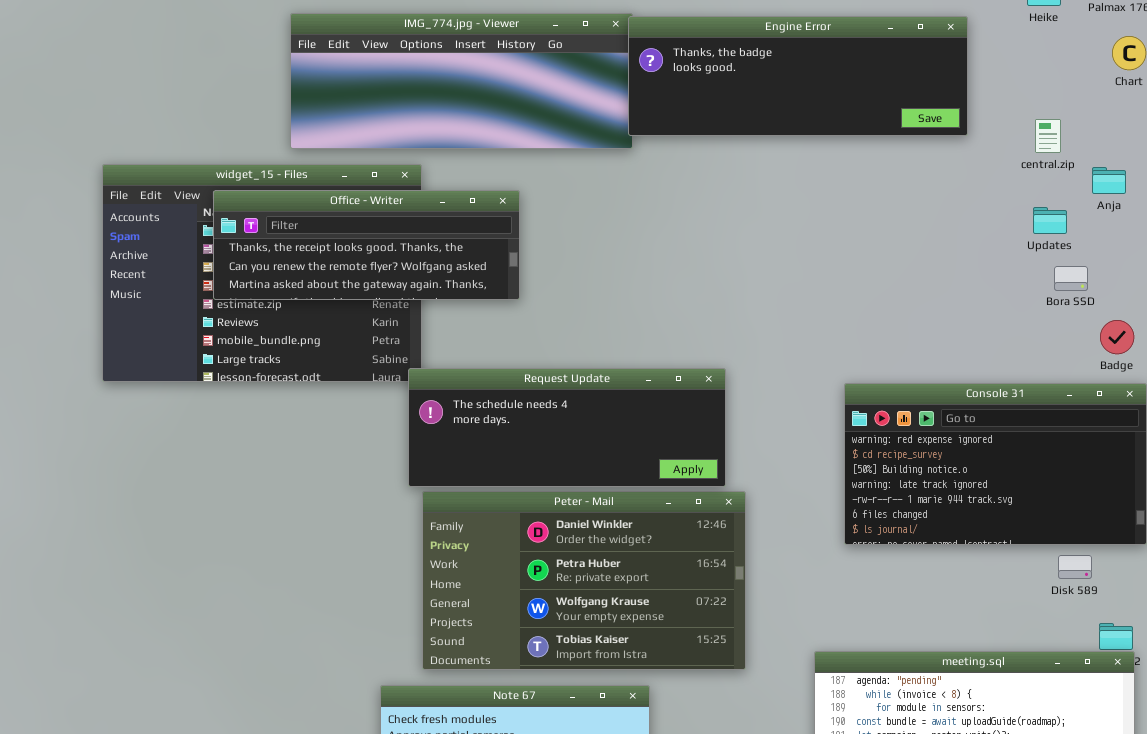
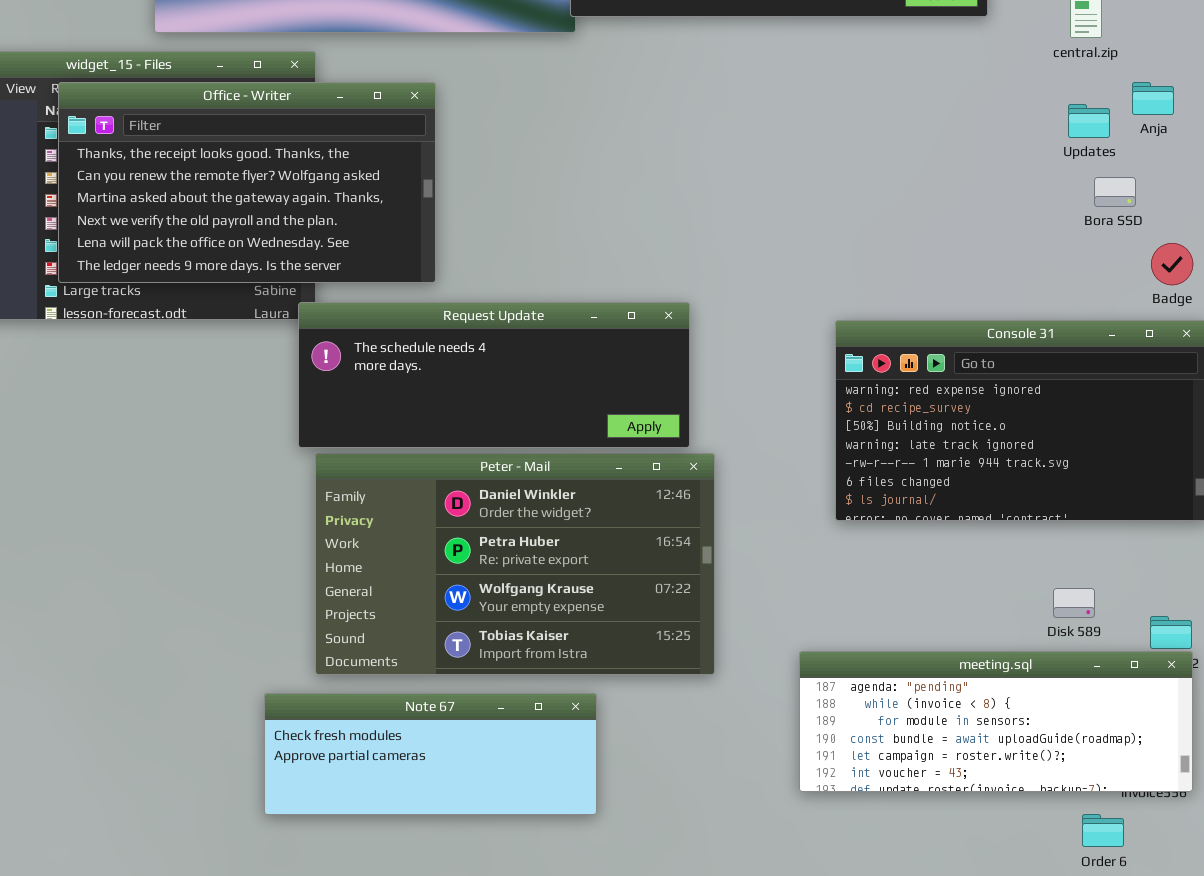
Anja: [1092,167,1126,194] -> [1132,82,1174,115], moved
Office - Writer: [213,190,520,300] -> [58,82,436,283], resized
Disk 589: [1058,555,1092,579] -> [1053,588,1095,618], moved

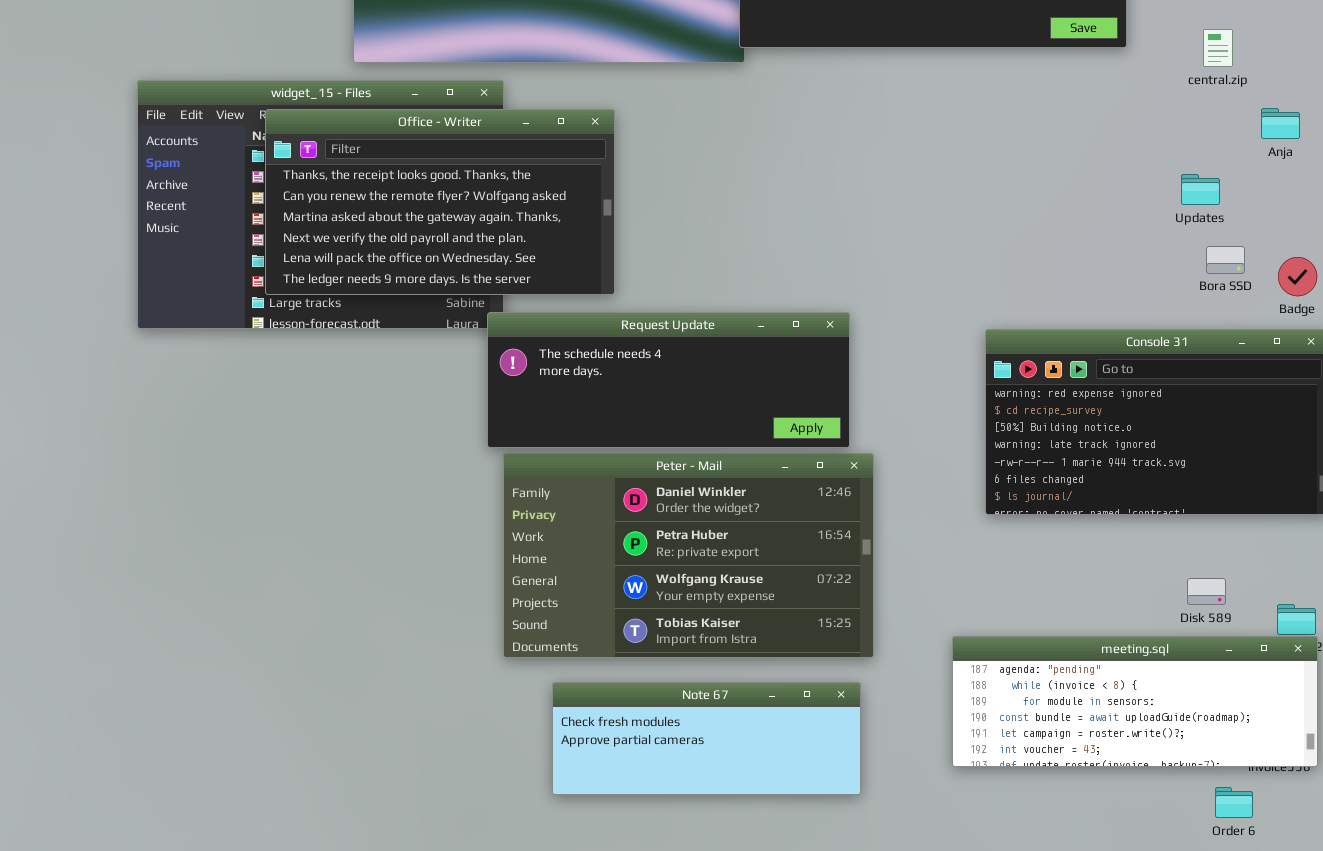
Updates: [1068,104,1110,138] -> [1181,174,1220,205], moved
Bora SSD: [1094,177,1136,207] -> [1206,246,1245,274], moved
Note 67: [264,693,597,815] -> [552,682,861,795], moved

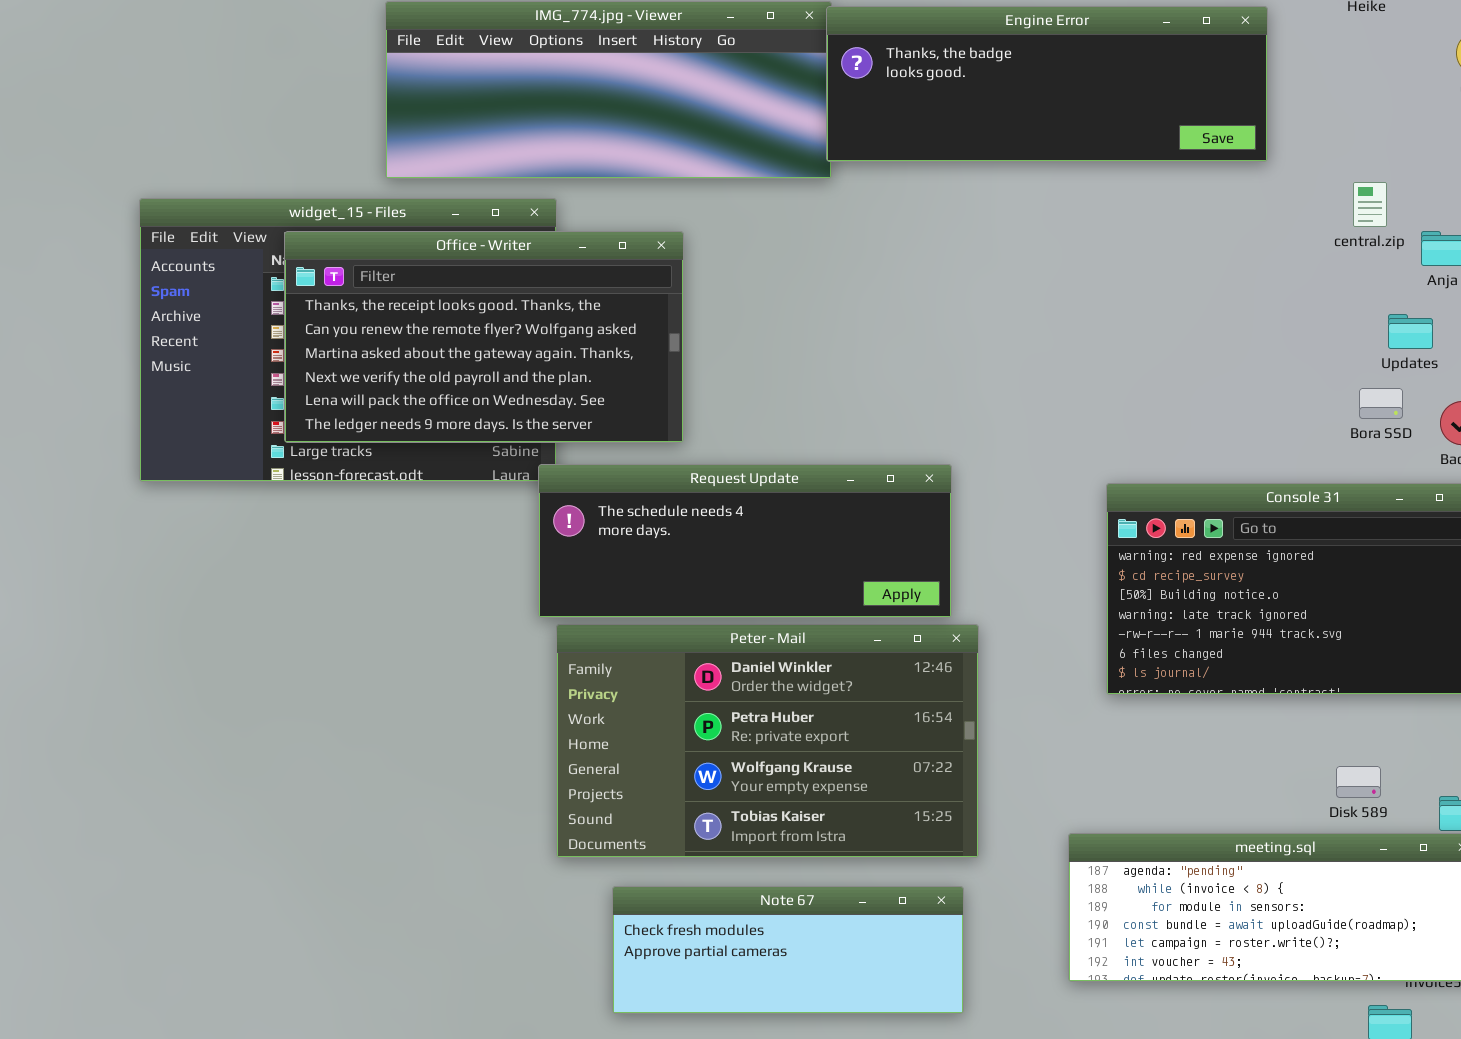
central.zip: [1203,29,1233,67] -> [1353,182,1387,227], moved
Updates: [1181,174,1220,205] -> [1388,314,1433,349], moved

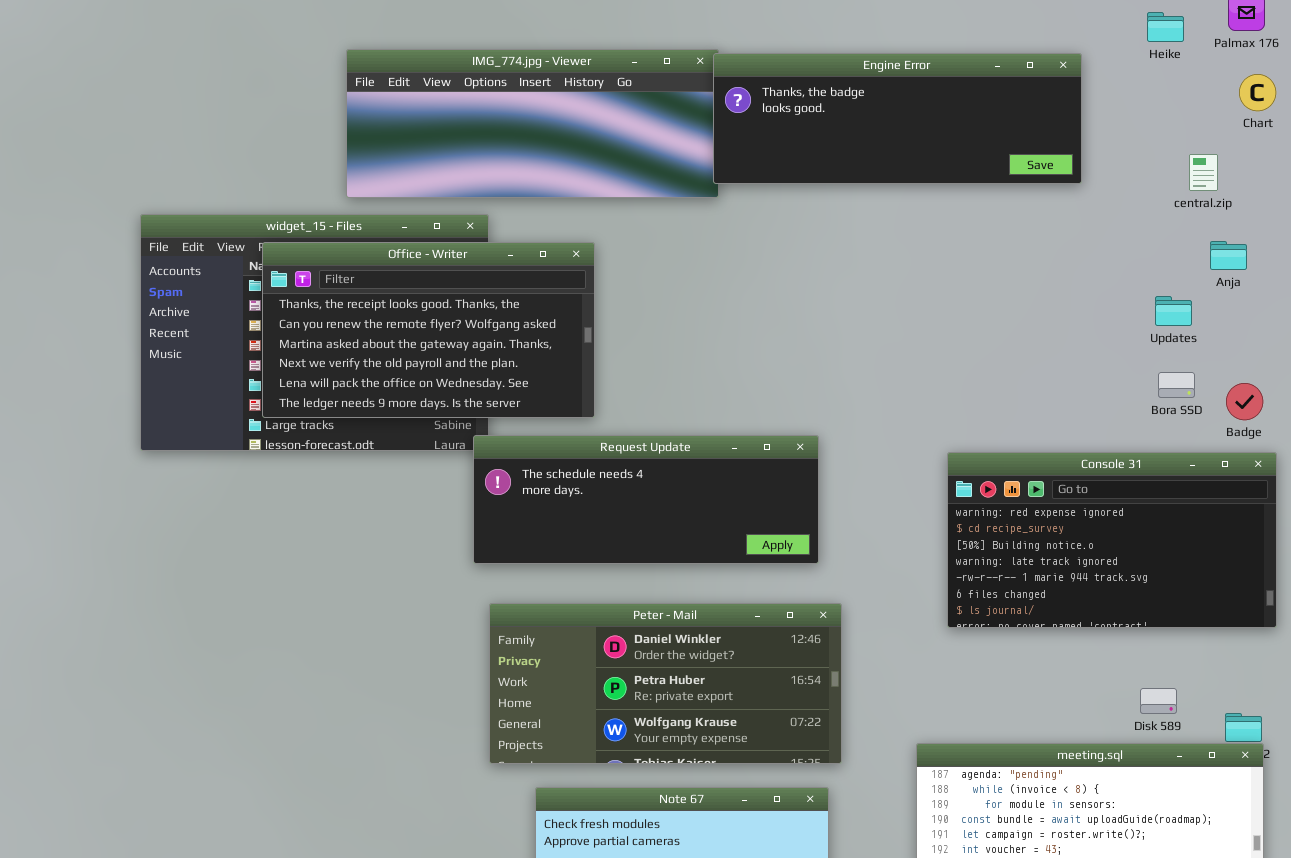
central.zip: [1353,182,1387,227] -> [1189,154,1218,191], moved
Updates: [1388,314,1433,349] -> [1155,296,1192,326], moved
Peter - Mail: [556,624,979,858] -> [489,603,842,764], resized

